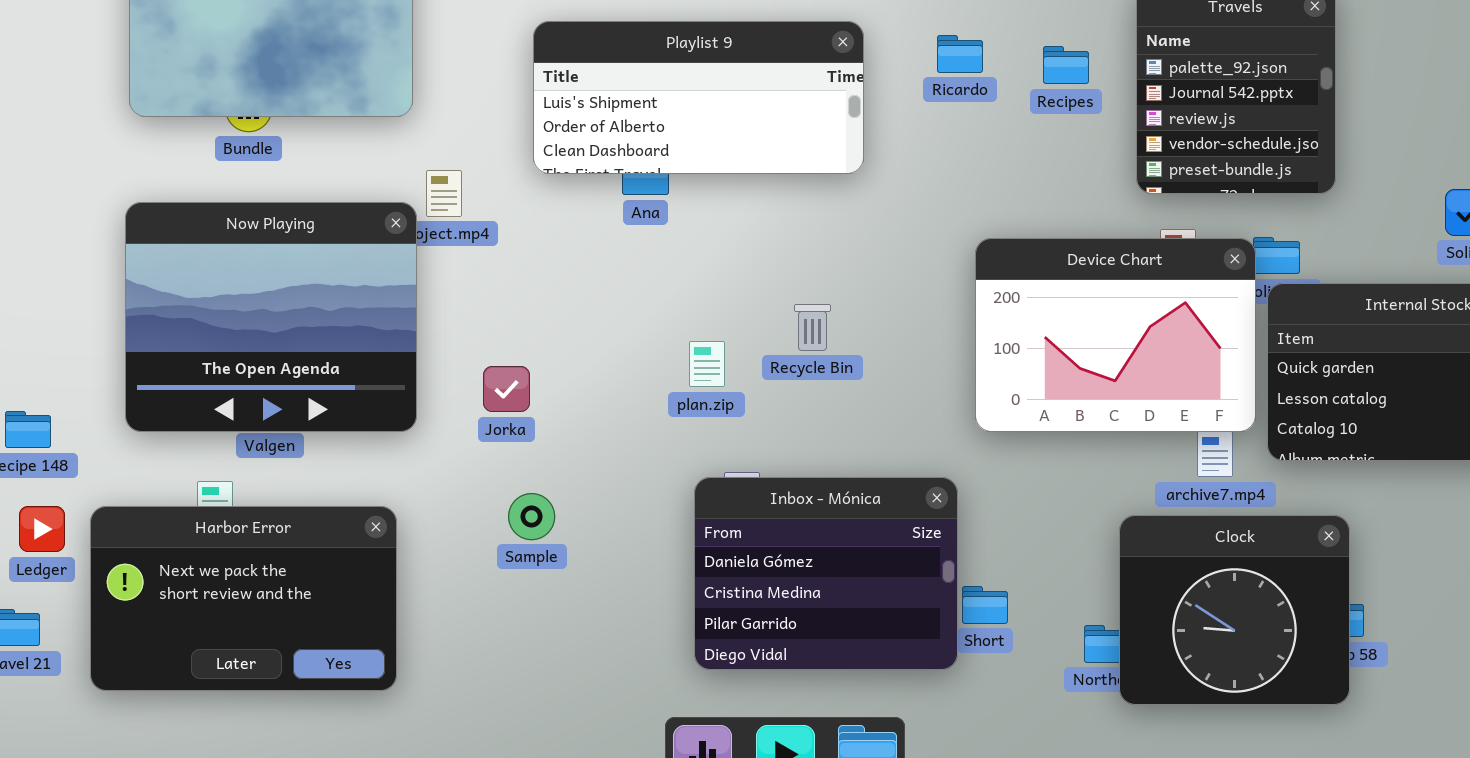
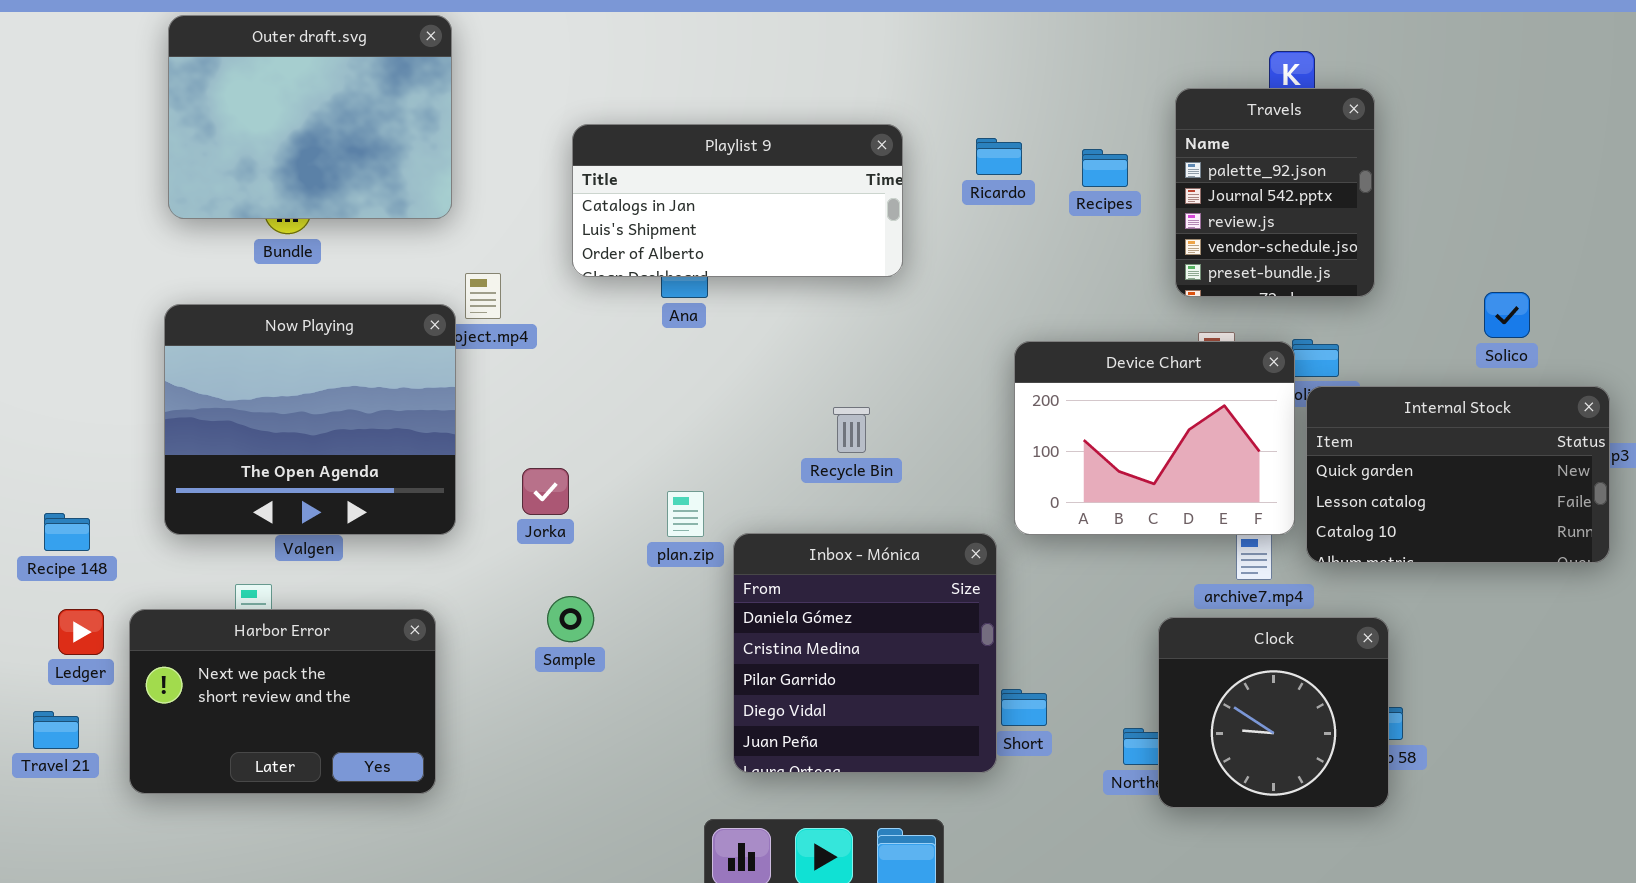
Playlist 9: [533,21,864,174] -> [572,124,903,277], scrolled up 1 row
plan.zip: [689,341,725,387] -> [667,491,704,537], moved
Inbox - Mónica: [694,477,958,670] -> [733,533,997,773], resized

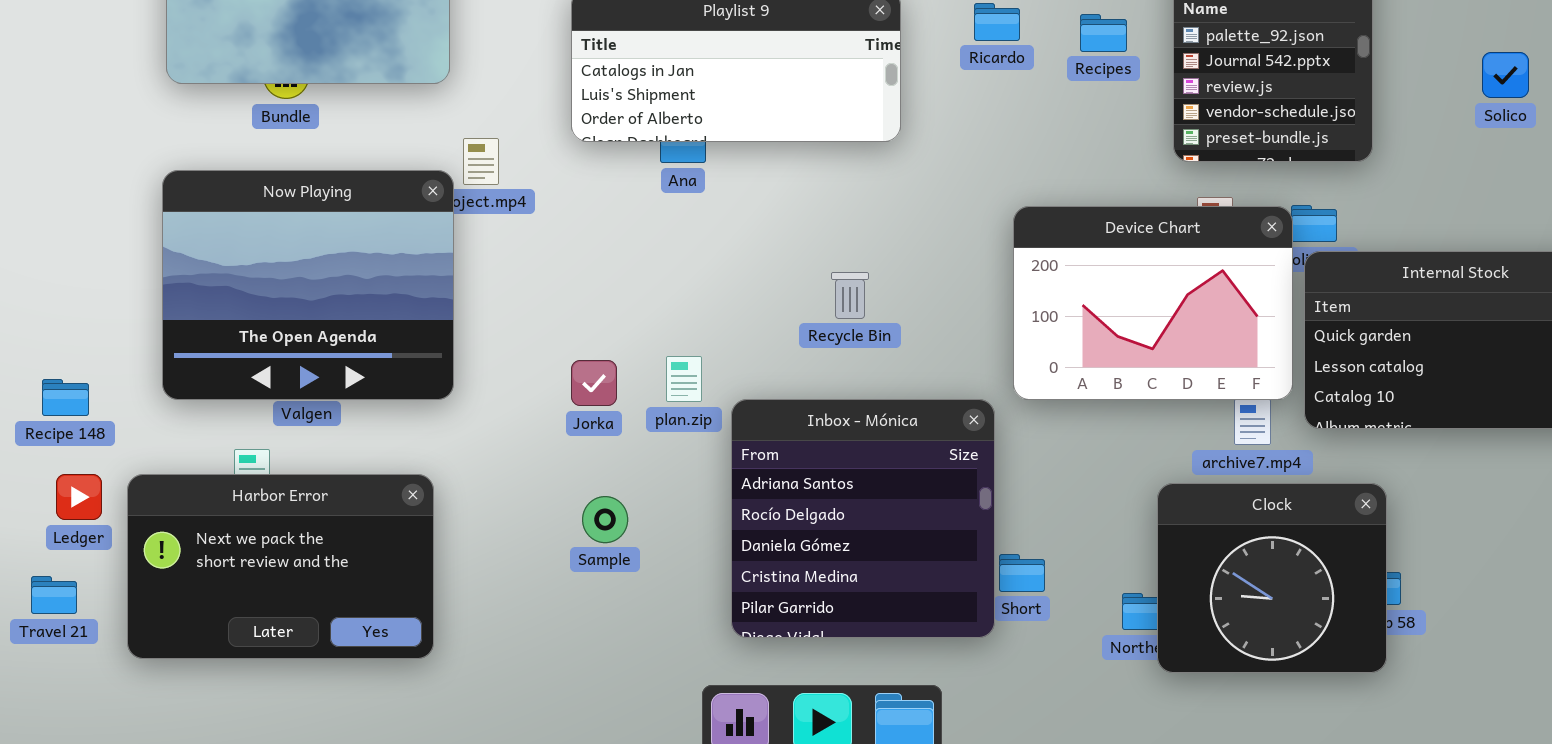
Solico: [1484,292,1530,338] -> [1482,52,1529,98], moved
Jorka: [522,468,569,515] -> [571,360,617,406], moved
Inbox - Mónica: [733,533,997,773] -> [731,399,995,638], scrolled up 2 rows
Sample: [547,596,594,642] -> [582,496,628,543], moved

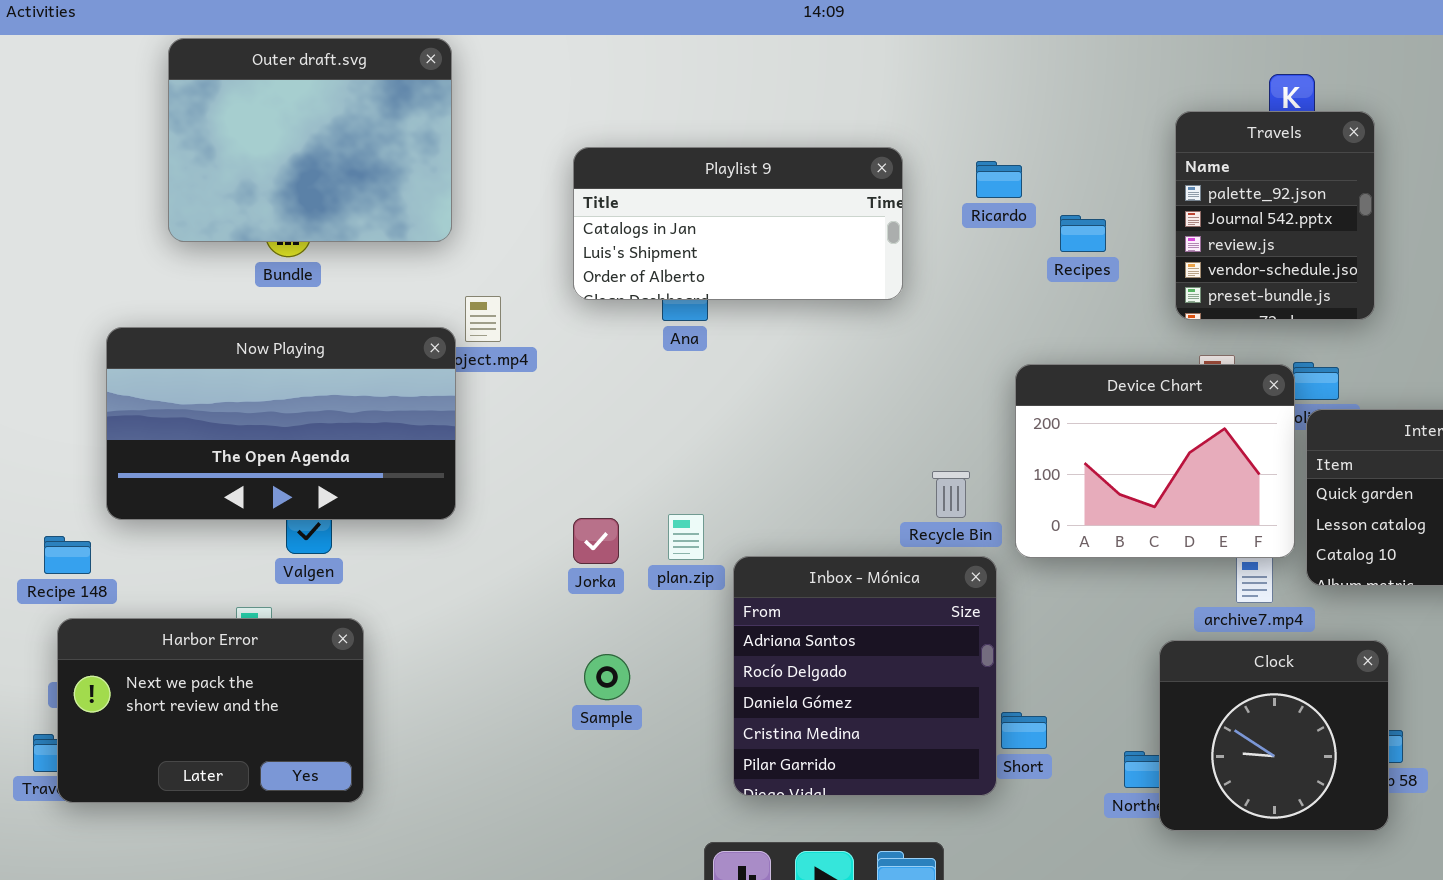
Recipes: [1080,14,1127,52] -> [1060,215,1106,252], moved
Now Playing: [162,170,454,400] -> [106,327,456,520], resized
Recycle Bin: [831,272,869,319] -> [932,471,970,518], moved
Harbor Error: [127,474,434,659] -> [57,618,364,803], moved

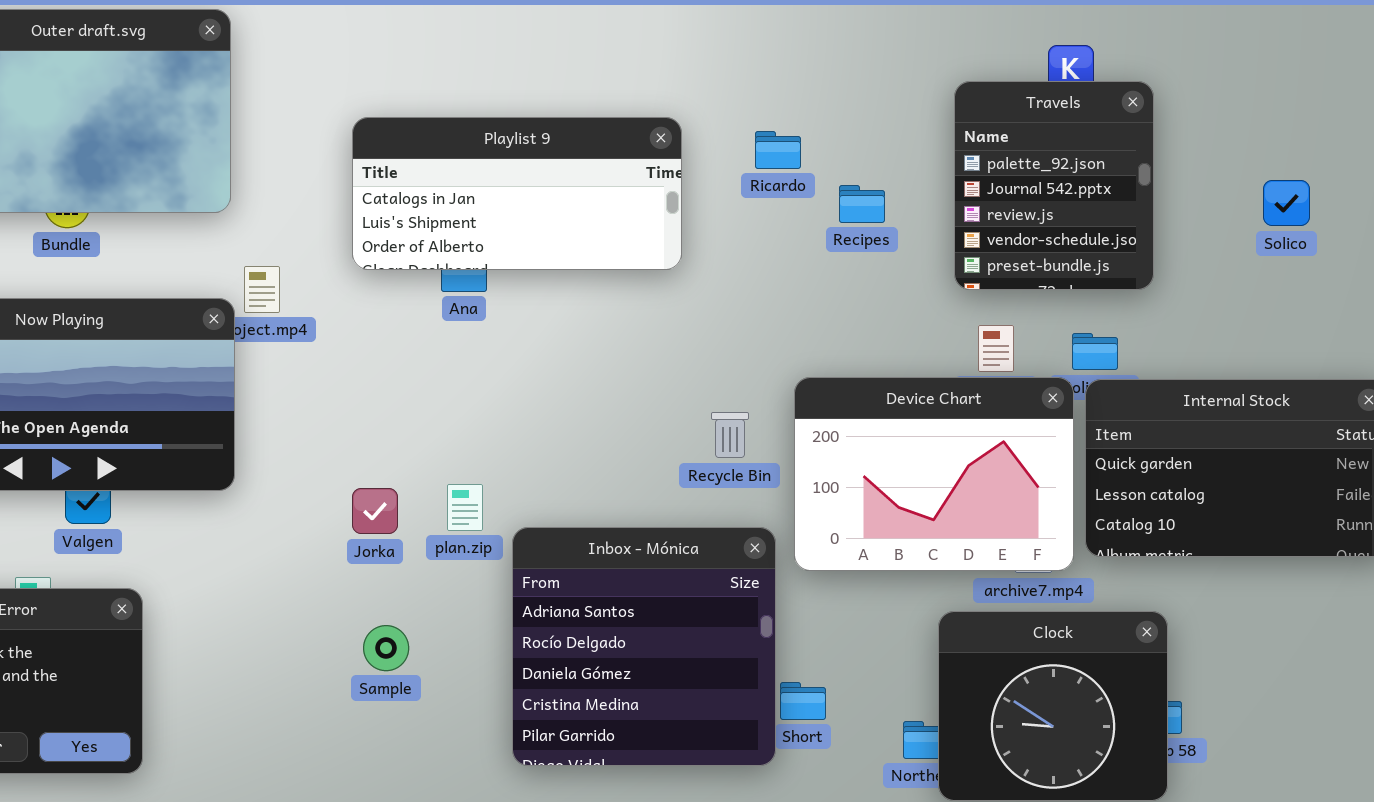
Device Chart: [1015,364,1295,558] -> [794,377,1074,571], moved
Recycle Bin: [932,471,970,518] -> [711,412,749,458], moved

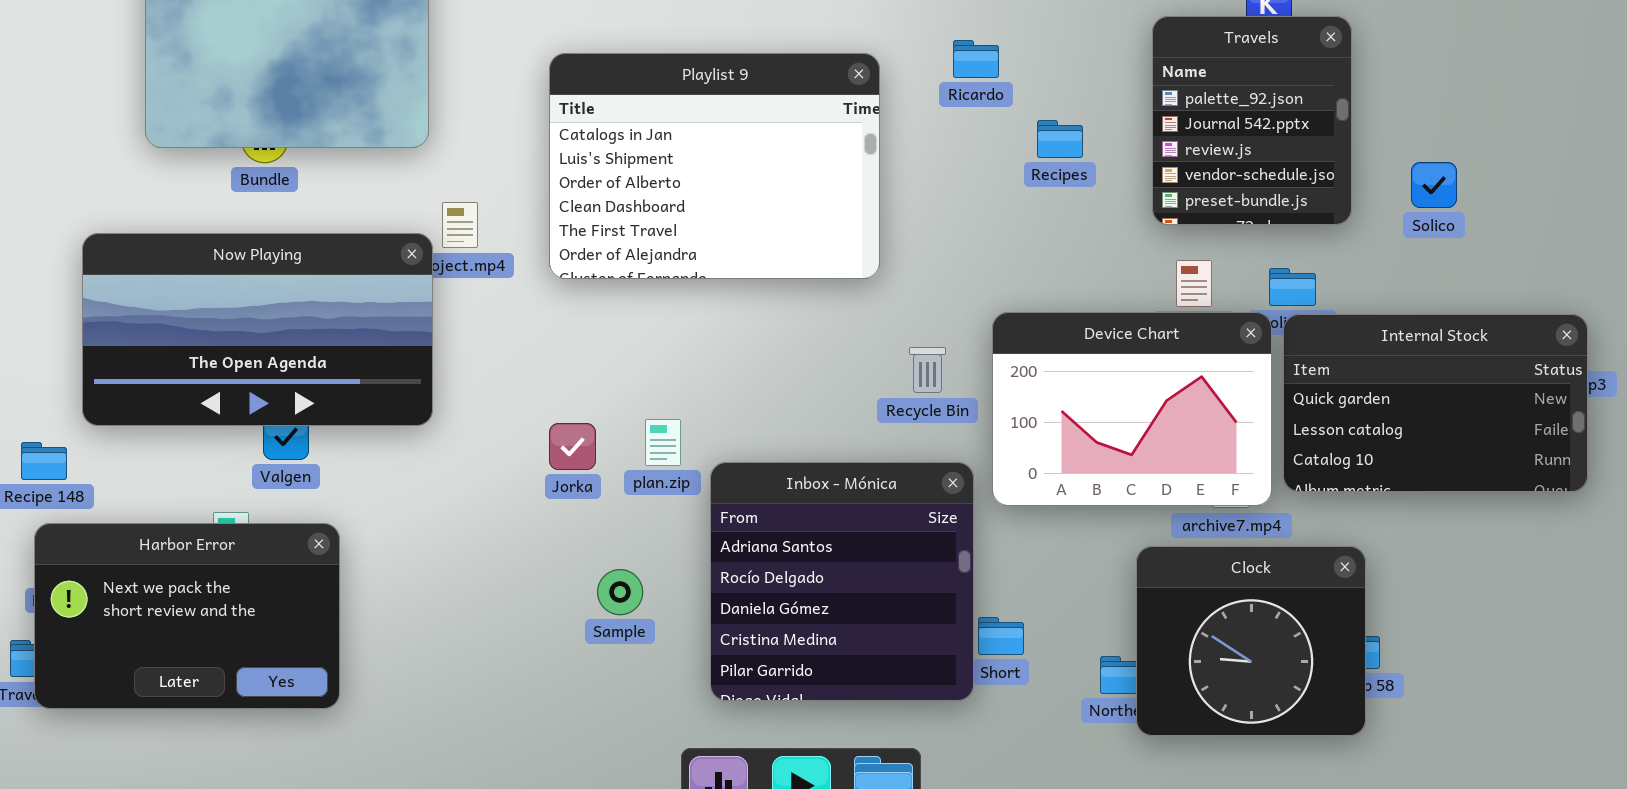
Playlist 9: [352,117,682,270] -> [549,53,880,279], resized
Ricardo: [755,131,801,169] -> [953,40,999,78], moved
Solico: [1263,180,1310,226] -> [1411,162,1457,208], moved
Sample: [363,625,409,671] -> [597,569,643,615], moved

